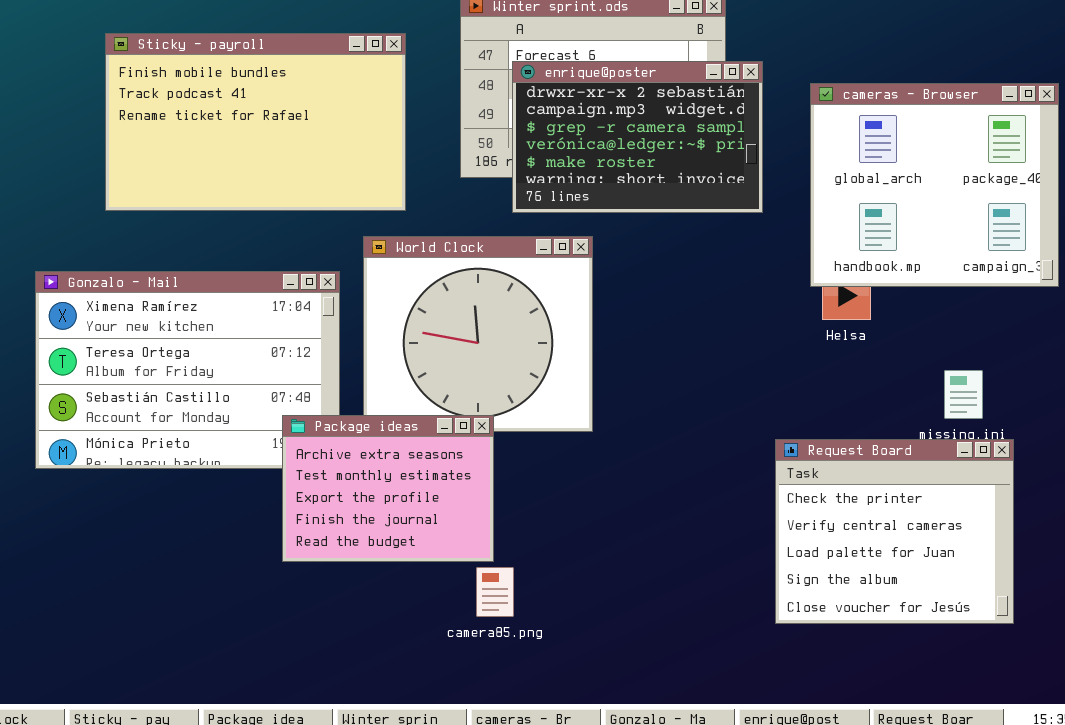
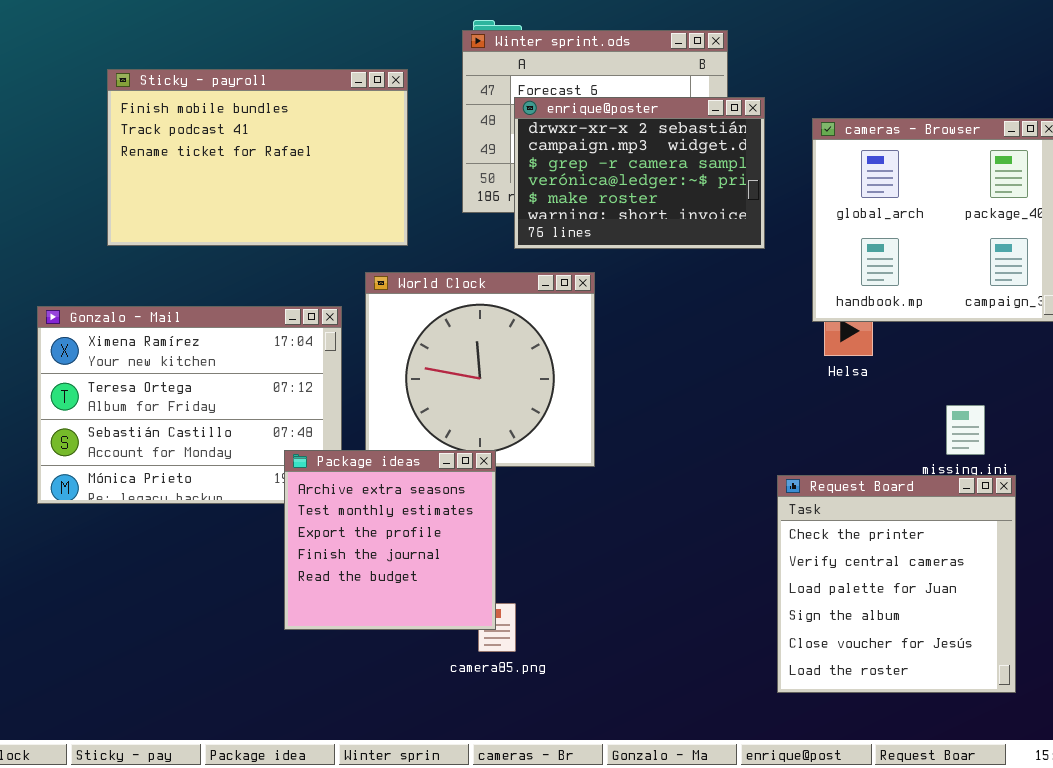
Package ideas: [282,415,494,562] -> [284,450,496,630], resized
Request Board: [775,439,1014,624] -> [777,475,1016,693], resized

